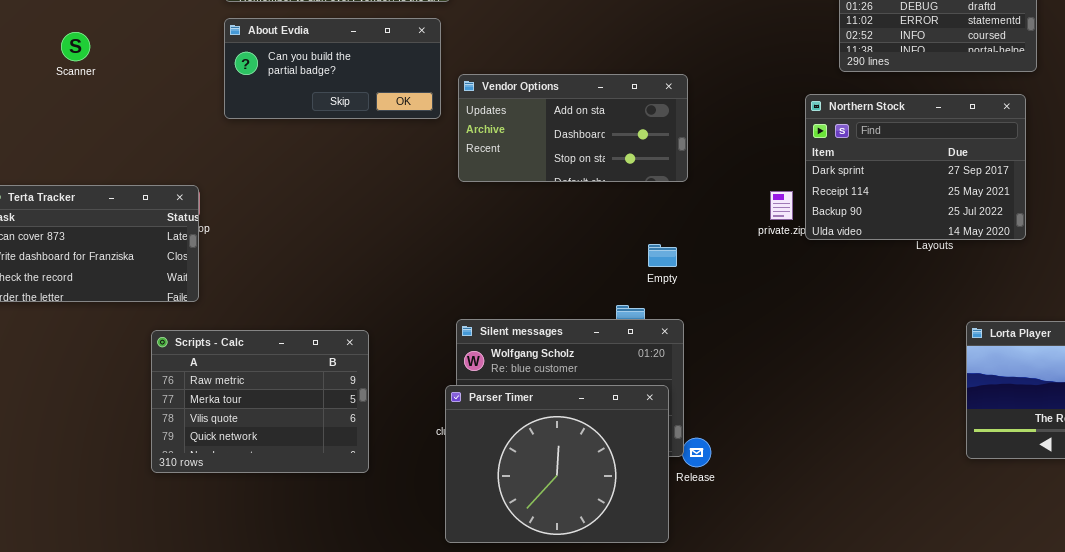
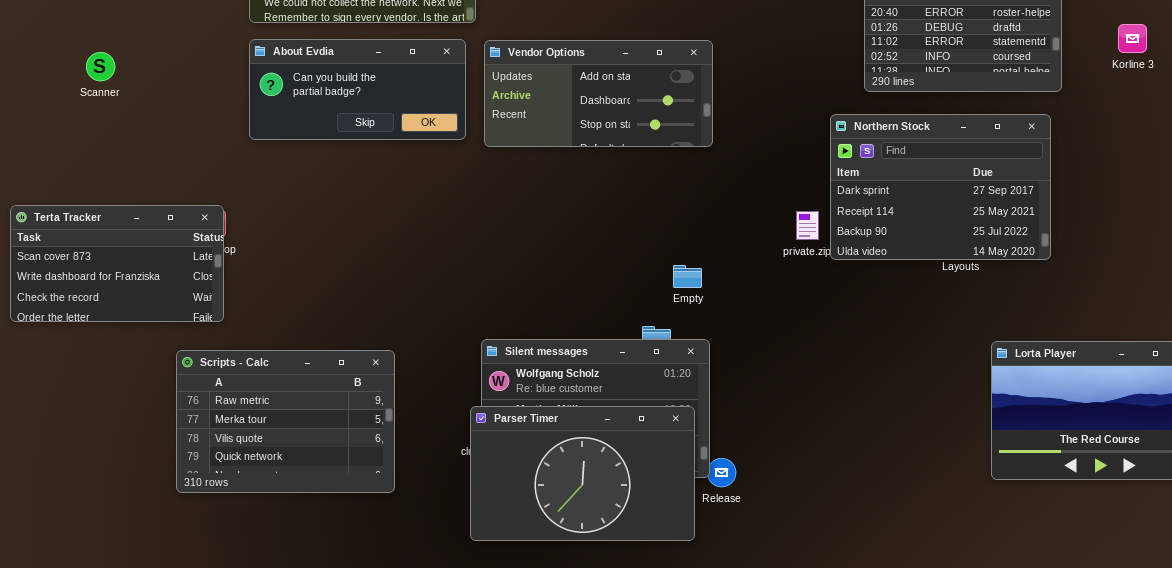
Vendor Options: [458,74,688,182] -> [484,40,713,147], moved
Parser Timer: [445,385,669,543] -> [470,406,695,541], resized

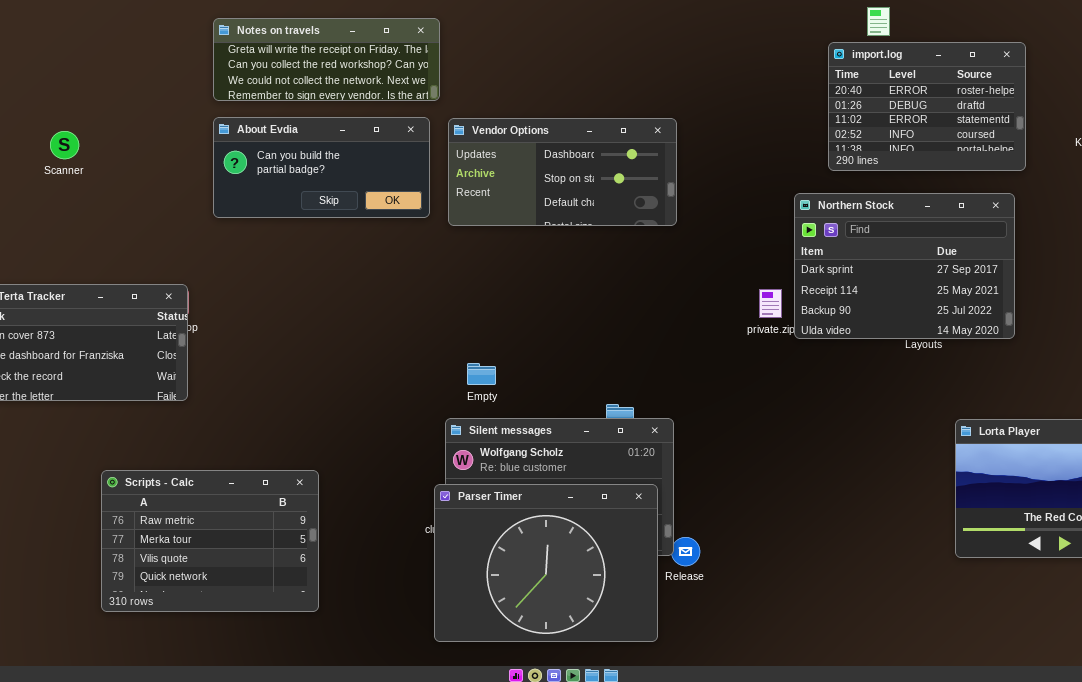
Vendor Options: [484,40,713,147] -> [448,118,677,226], scrolled down 1 row
Empty: [673,265,702,288] -> [467,363,496,385], moved
Scripts - Calc: [176,350,395,493] -> [101,470,319,612], moved
Parser Timer: [470,406,695,541] -> [434,484,658,642], resized

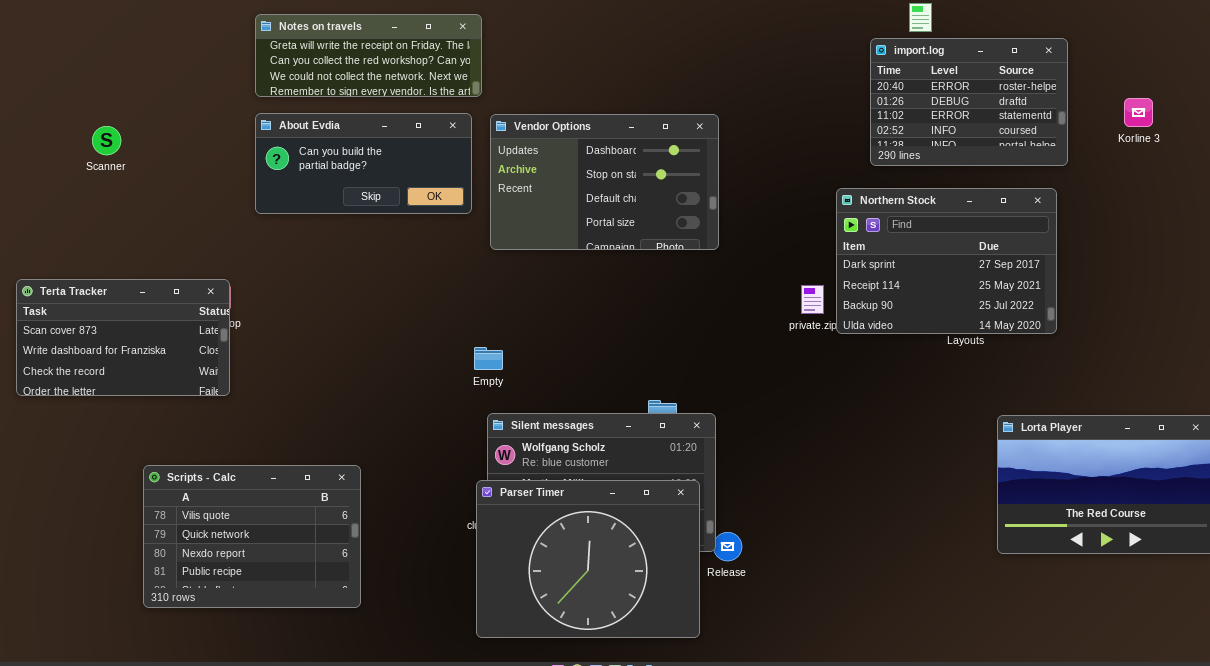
Vendor Options: [448,118,677,226] -> [490,114,719,250], resized
Empty: [467,363,496,385] -> [474,347,503,370], moved
Scripts - Calc: [101,470,319,612] -> [143,465,361,608], scrolled down 2 rows

